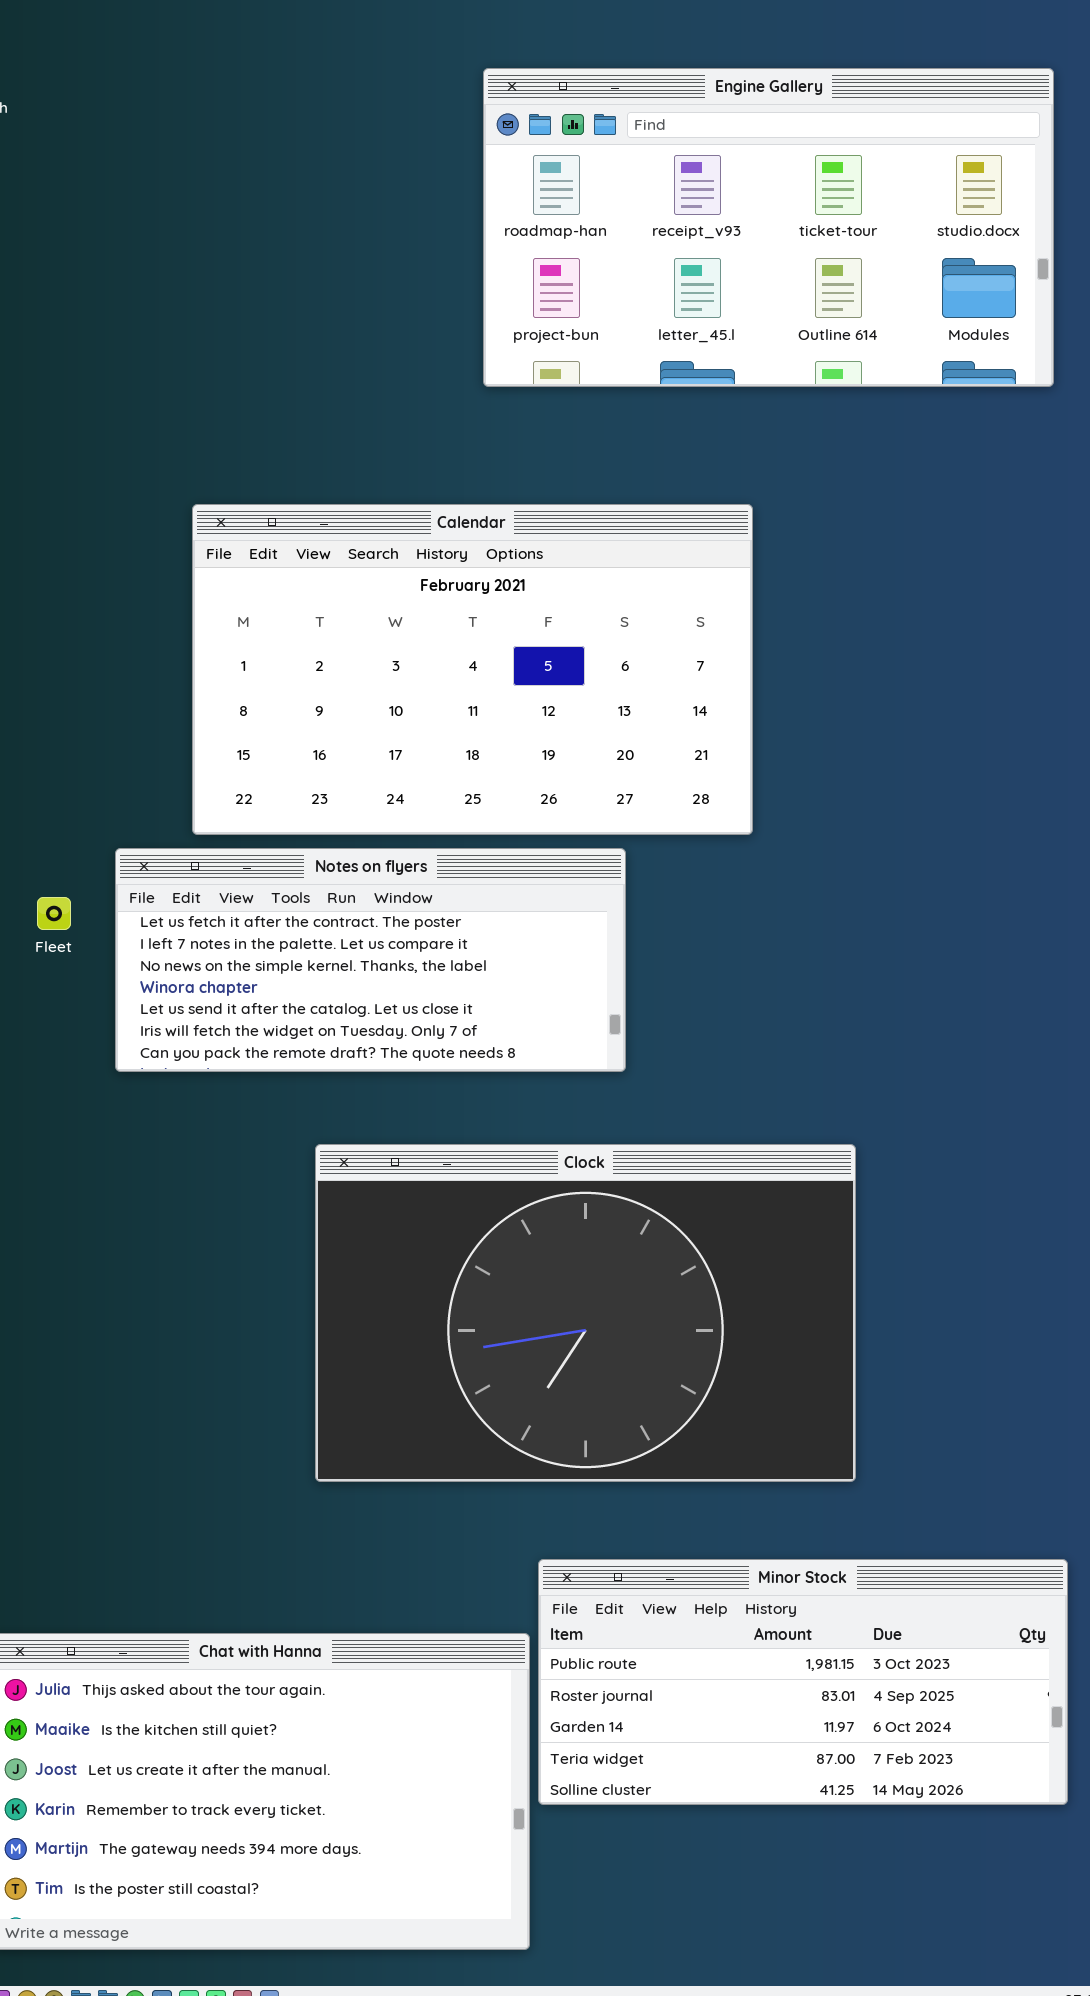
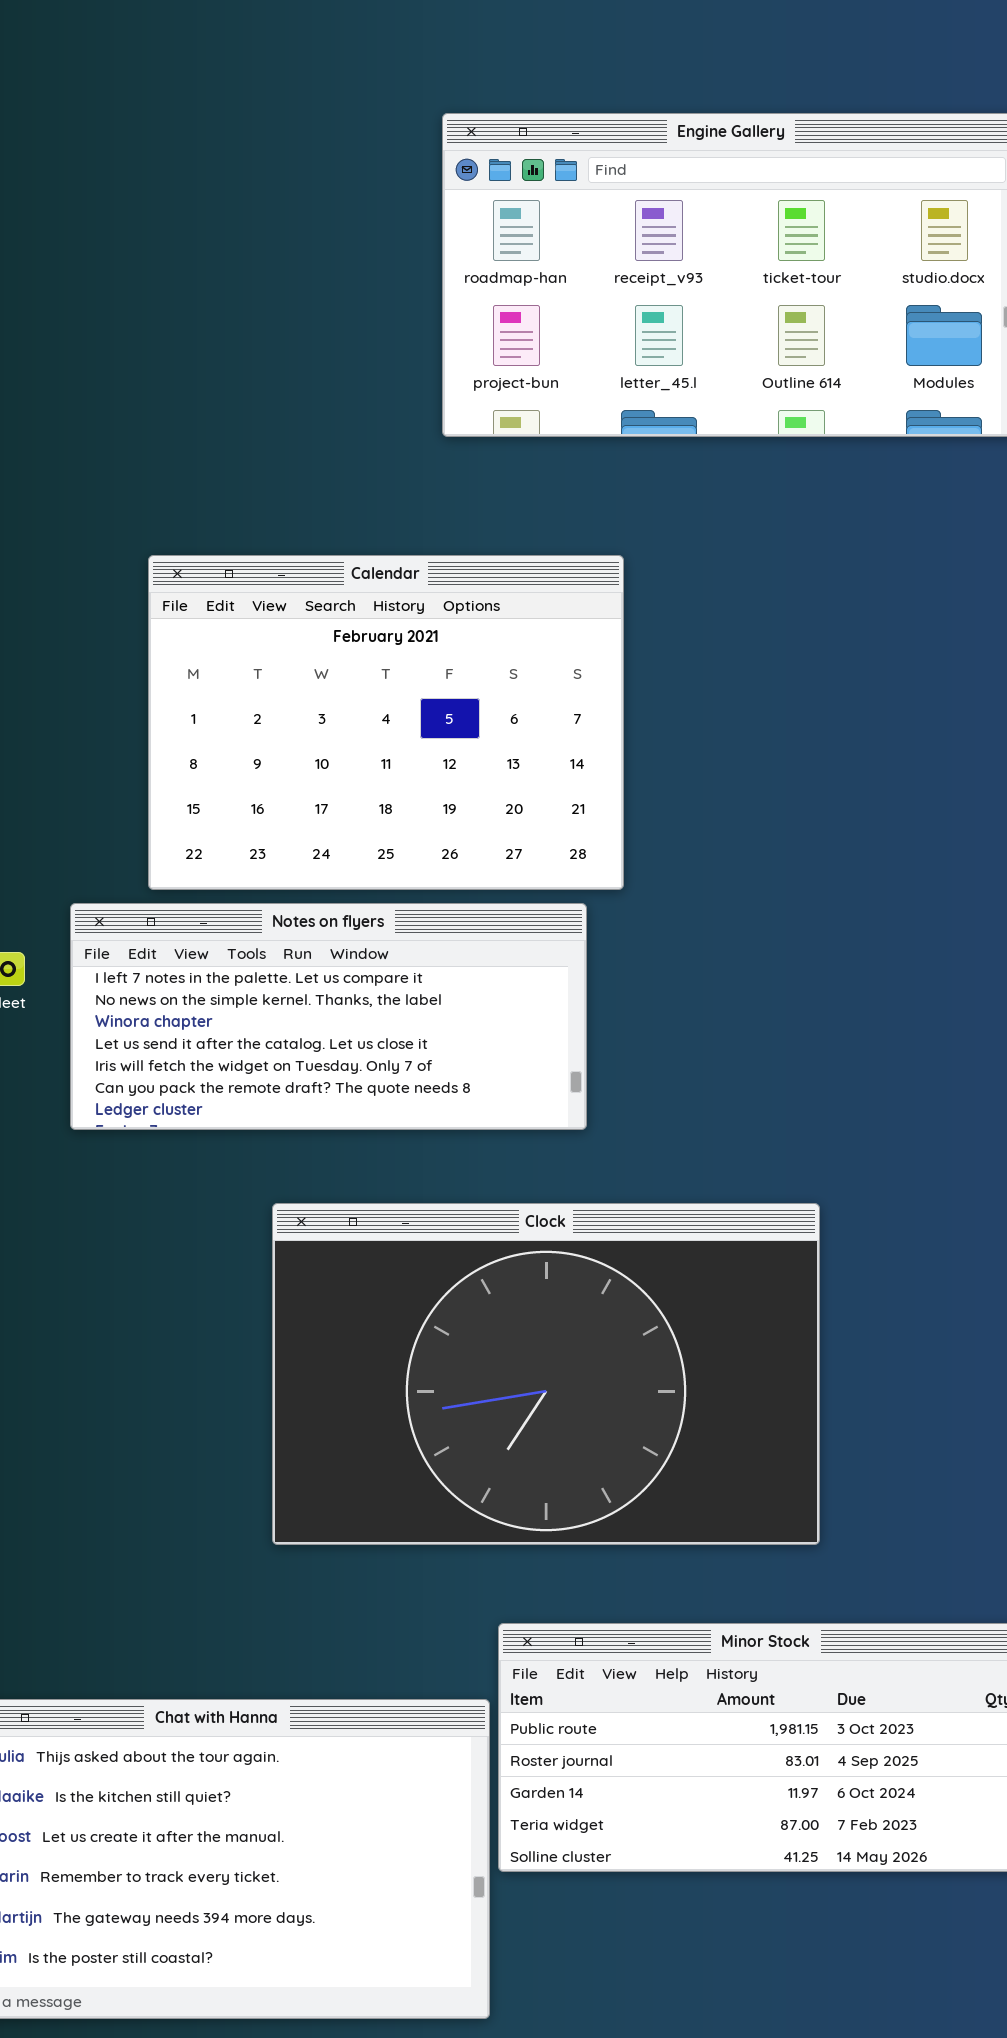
Calendar: [192,504,753,835] -> [148,555,624,890], resized
Notes on flyers: [115,848,626,1072] -> [70,903,587,1130], scrolled down 1 row

